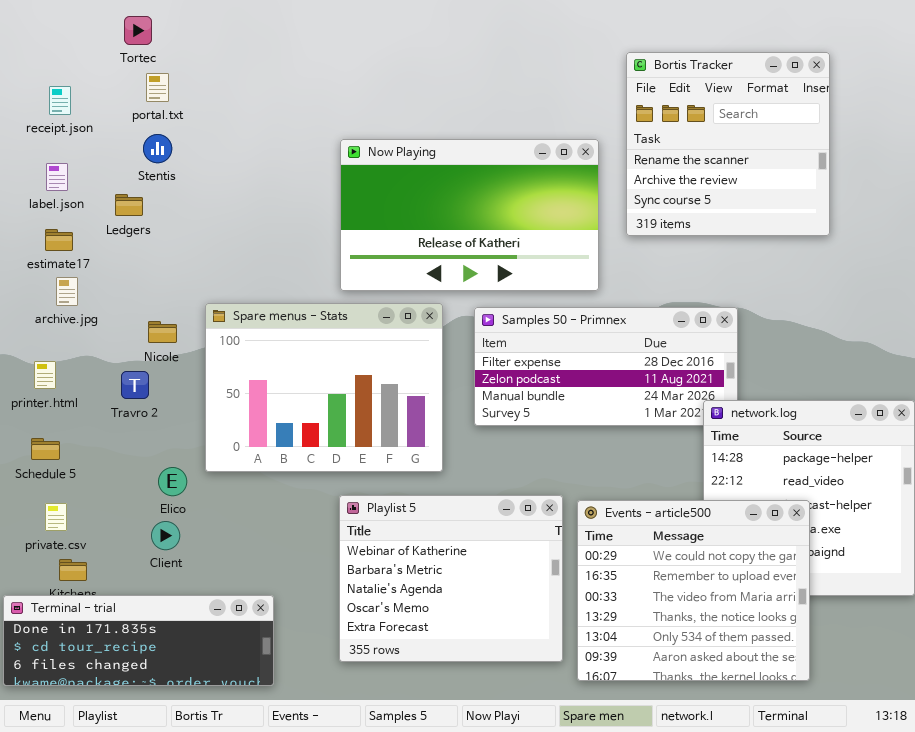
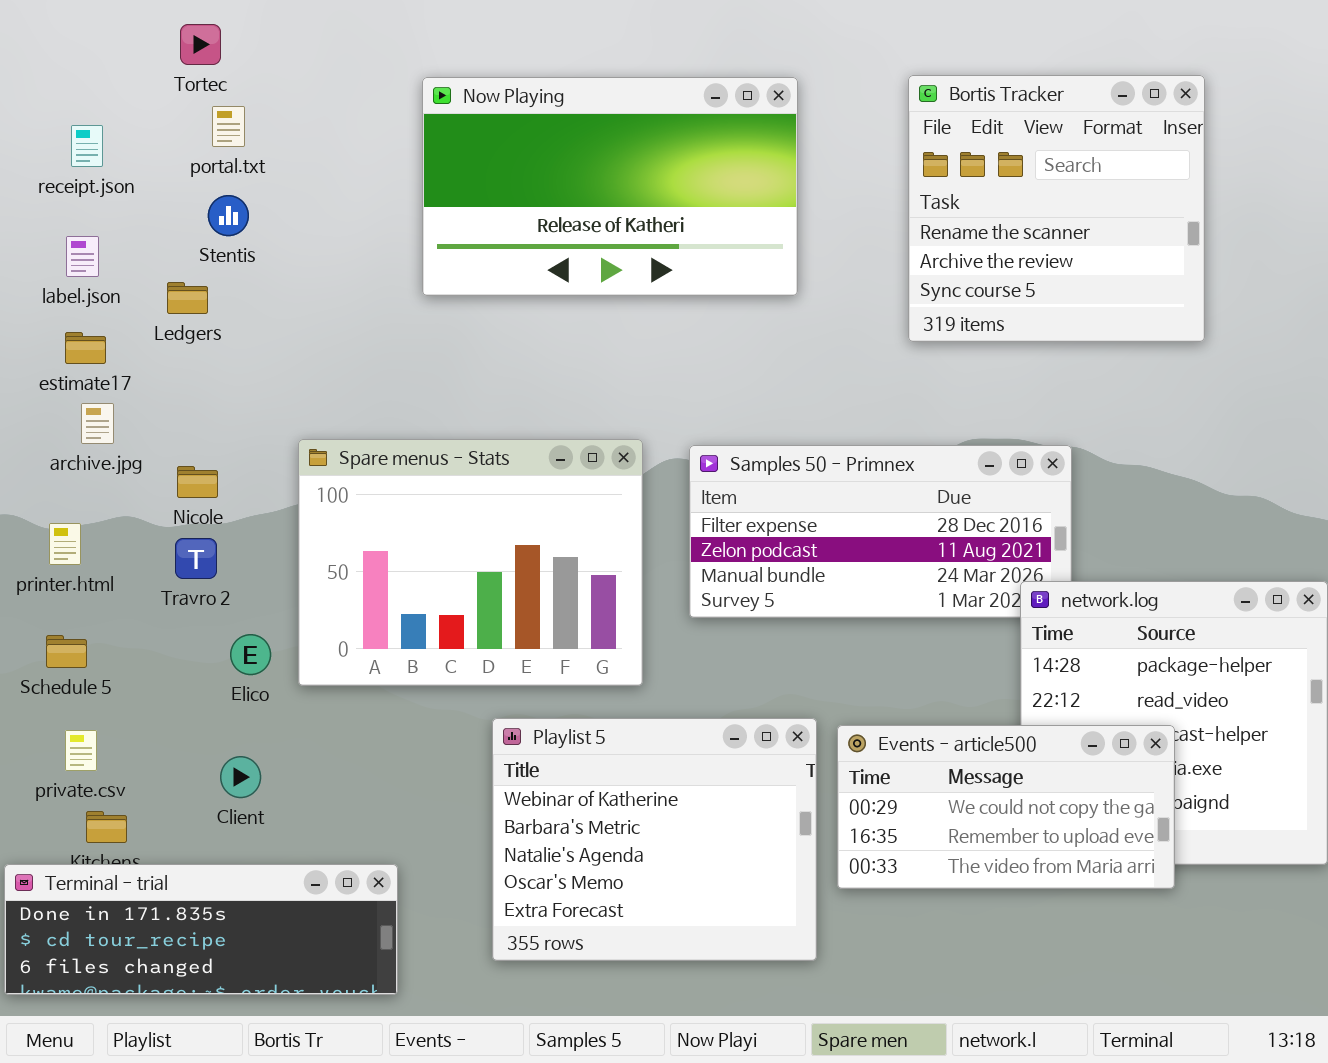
Now Playing: [340,139,599,291] -> [422,77,798,296], moved
Nicole: [148,321,177,343] -> [177,466,218,498], moved
Elico: [158,467,187,496] -> [230,634,271,675], moved
Events - article500: [577,500,810,681] -> [837,725,1175,889], resized

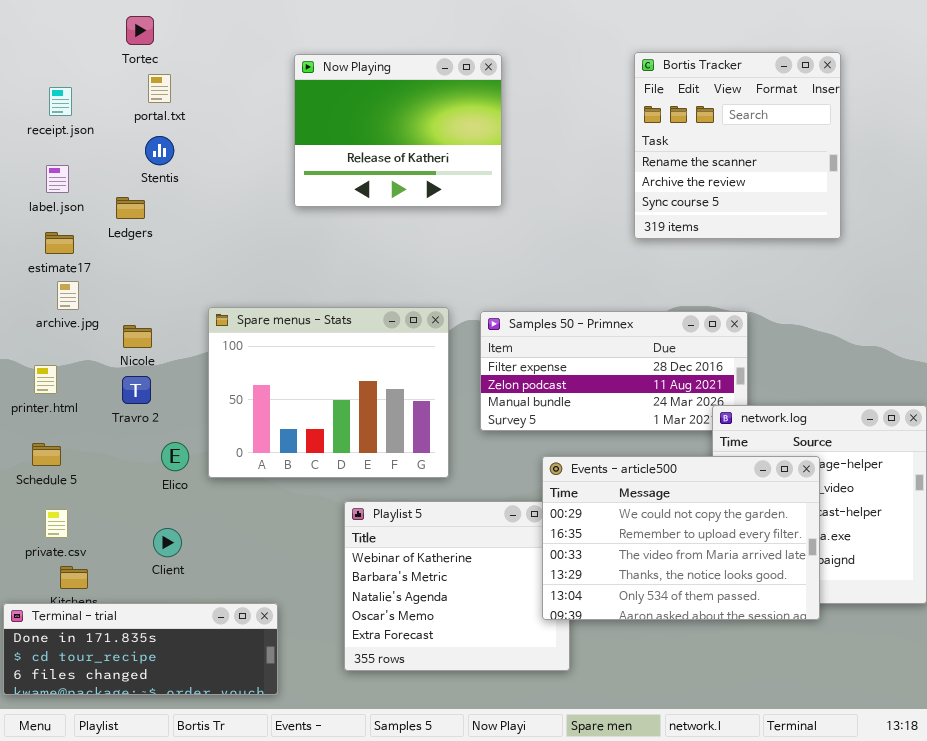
Now Playing: [422,77,798,296] -> [294,54,502,207], resized
Events - article500: [837,725,1175,889] -> [542,456,820,620], resized

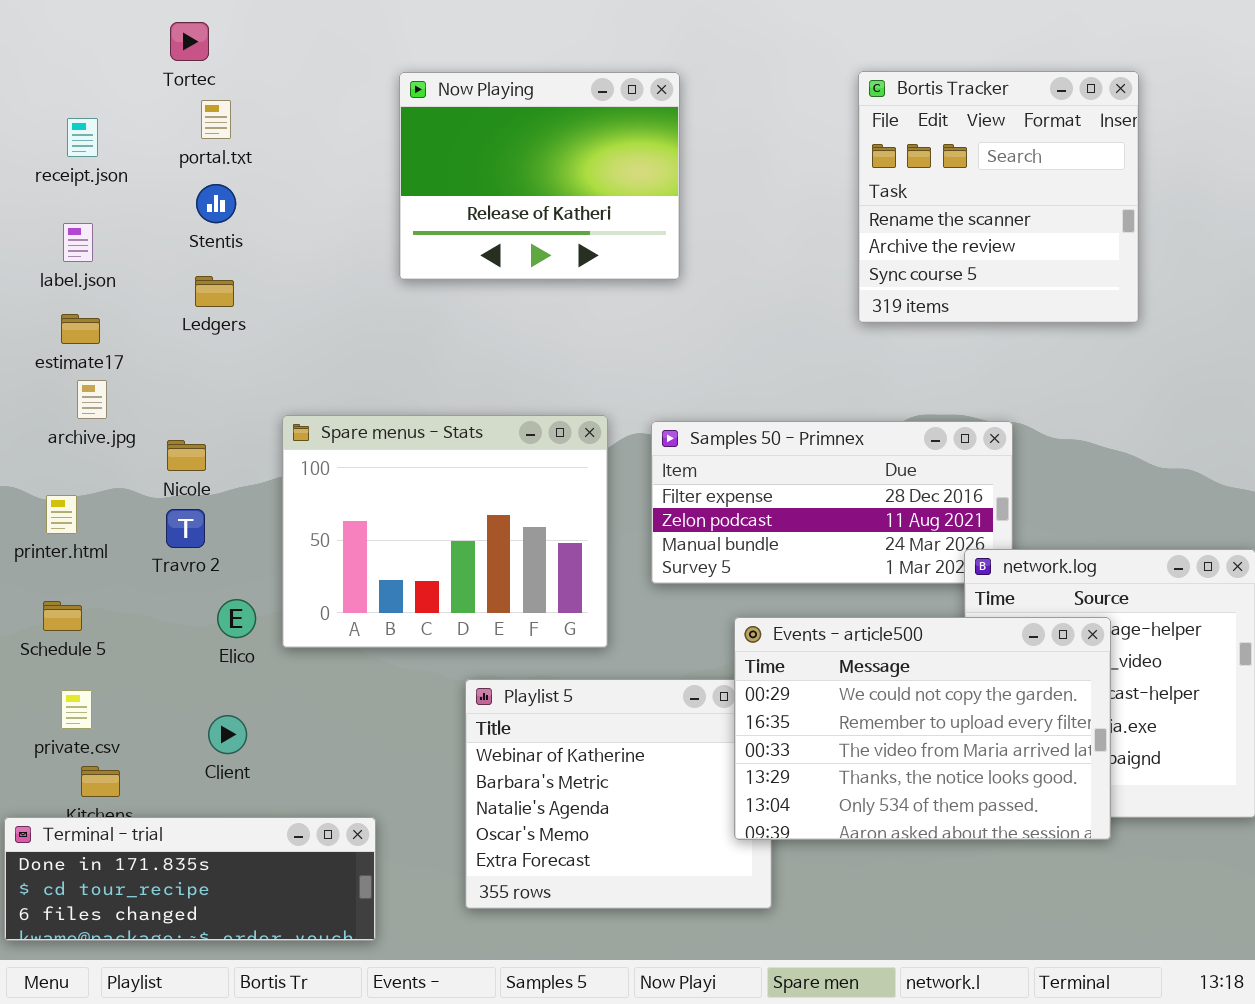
Ledgers: [116,197,145,219] -> [195,276,234,307], moved

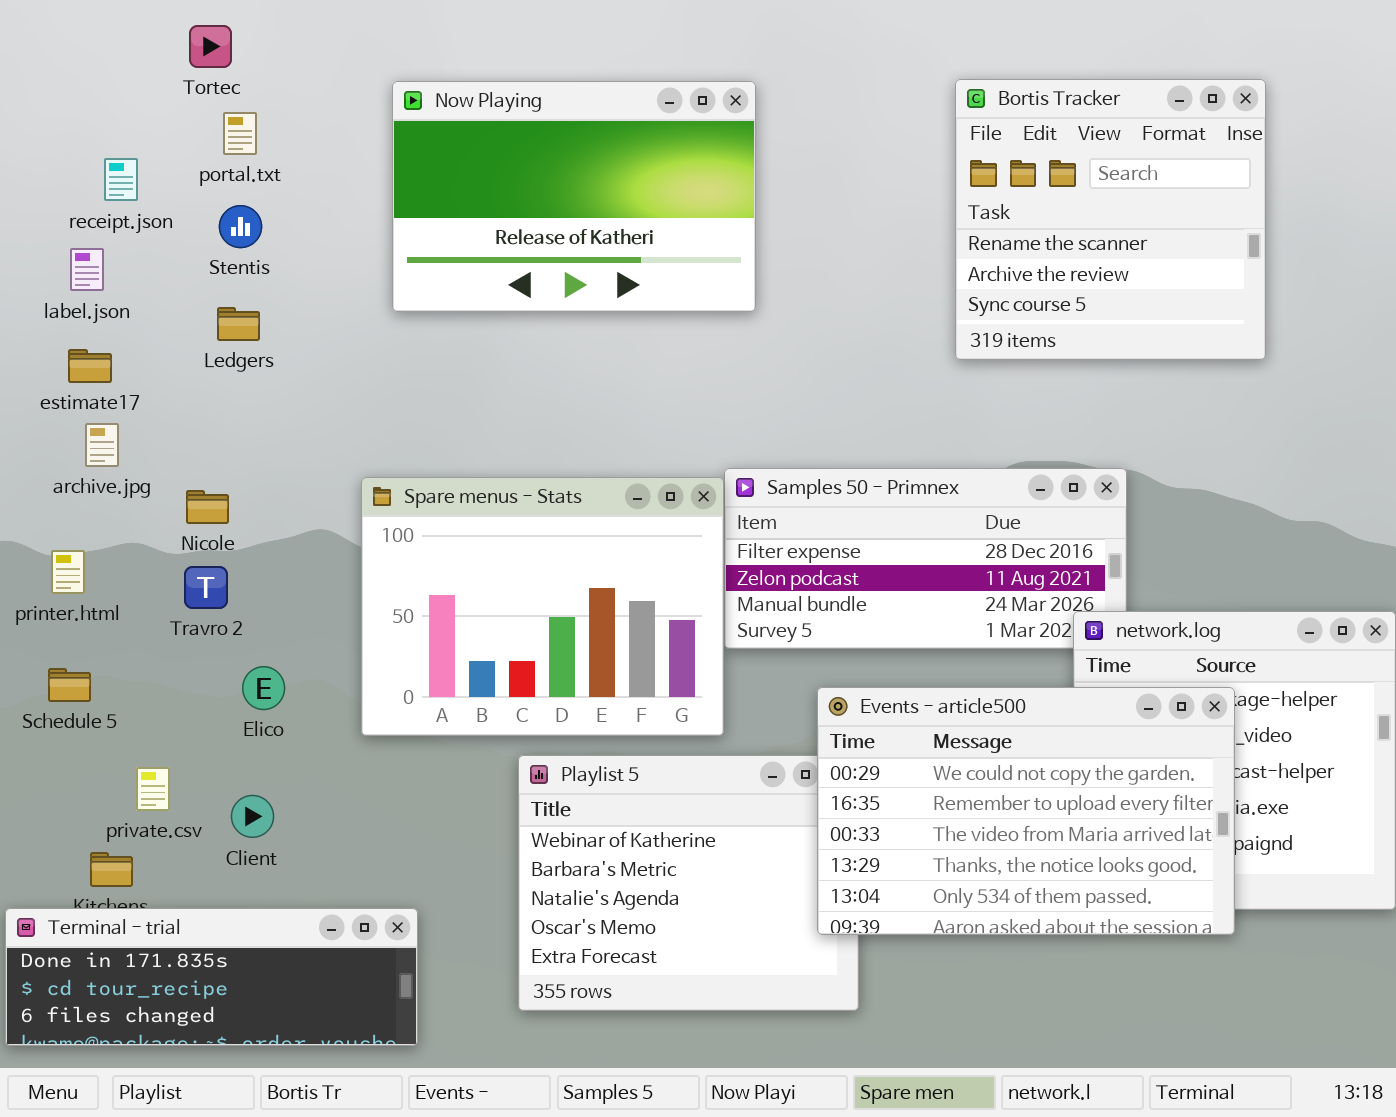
Now Playing: [399,72,680,280] -> [392,81,756,312], resized
receipt.json: [67,118,98,157] -> [104,158,138,201], moved
Spare menus - Stats: [282,415,608,648] -> [361,477,724,736], moved
private.csv: [61,690,92,729] -> [136,767,170,811], moved

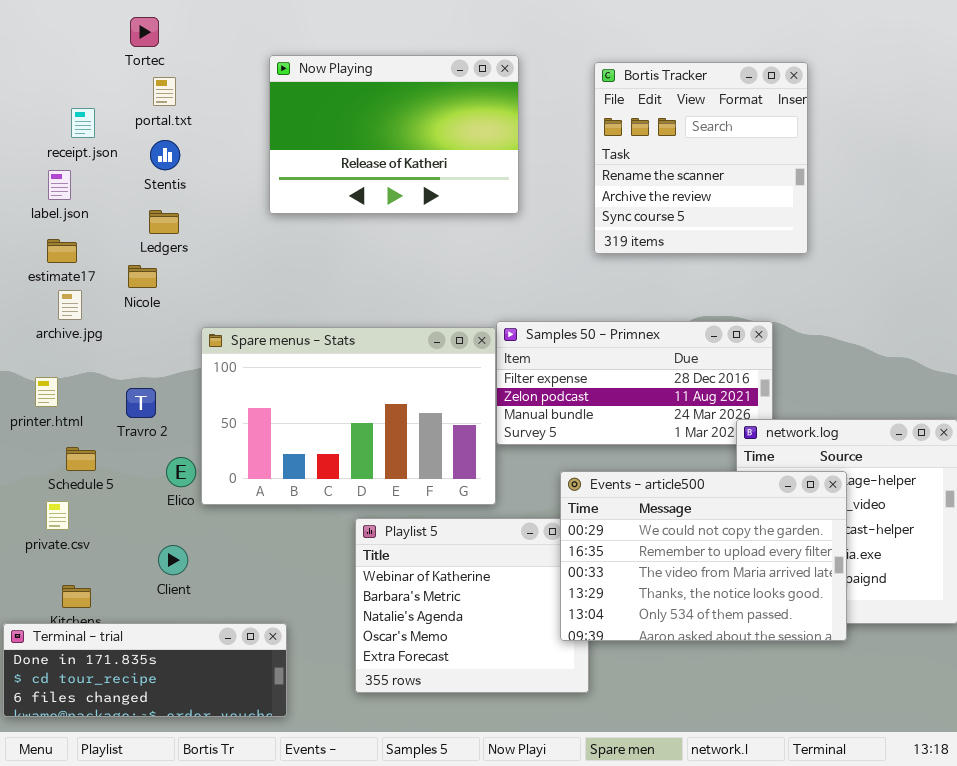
Bortis Tracker: [955,79,1266,360] -> [594,62,808,254], moved
Spare menus - Stats: [361,477,724,736] -> [201,327,496,505], resized
Nicole: [186,490,229,524] -> [128,265,157,288], moved
Schedule 5: [48,668,91,702] -> [66,447,96,471], moved
private.csv: [136,767,170,811] -> [46,501,69,530], moved

